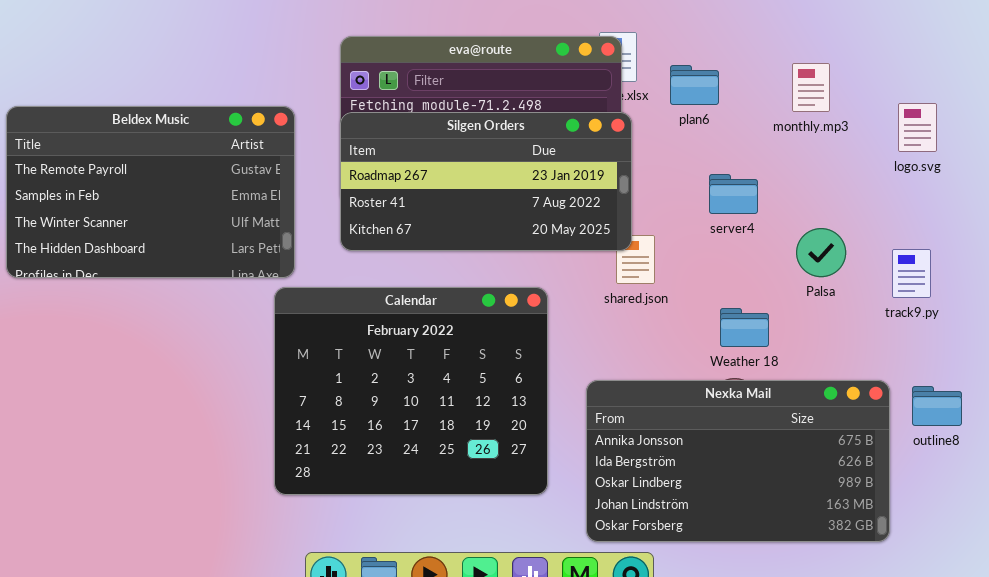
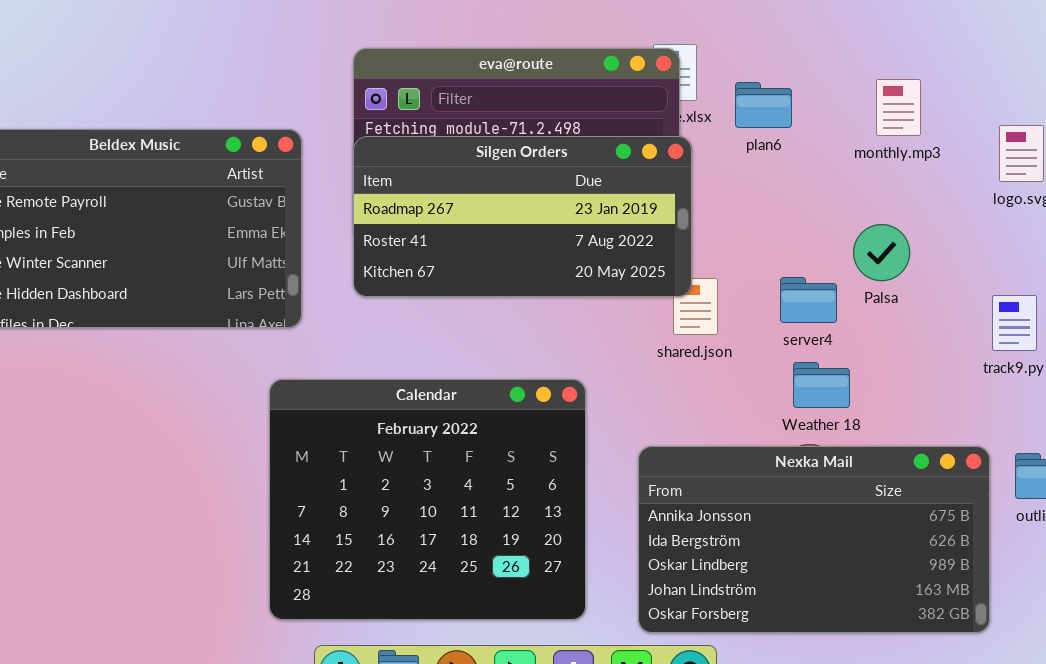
server4: [709,174,758,214] -> [780,277,837,323], moved
Palsa: [796,228,846,277] -> [853,224,910,281], moved
Calendar: [274,287,548,495] -> [269,379,586,620], moved

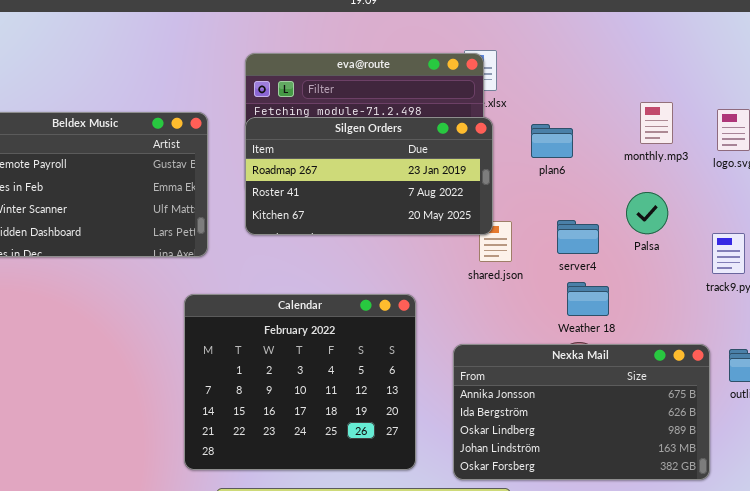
monthly.mp3: [876,79,921,136] -> [640,102,673,144], moved
plan6: [735,82,792,128] -> [531,124,573,158], moved
Palsa: [853,224,910,281] -> [626,192,668,234], moved

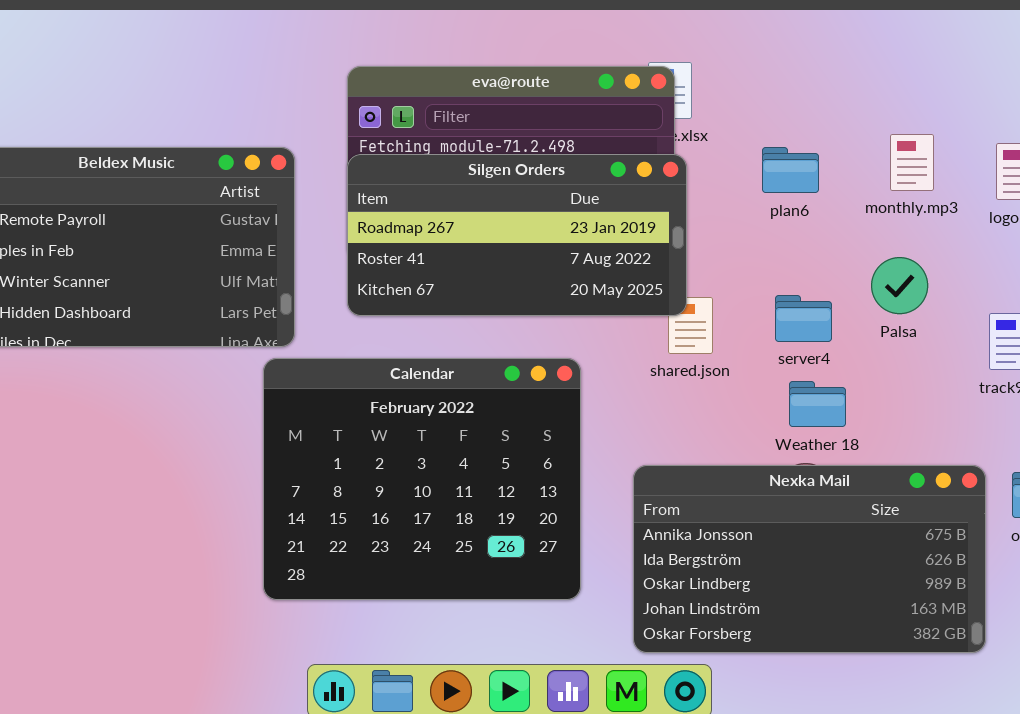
plan6: [531,124,573,158] -> [762,147,819,193], moved
Calendar: [184,294,416,470] -> [263,358,581,600], moved

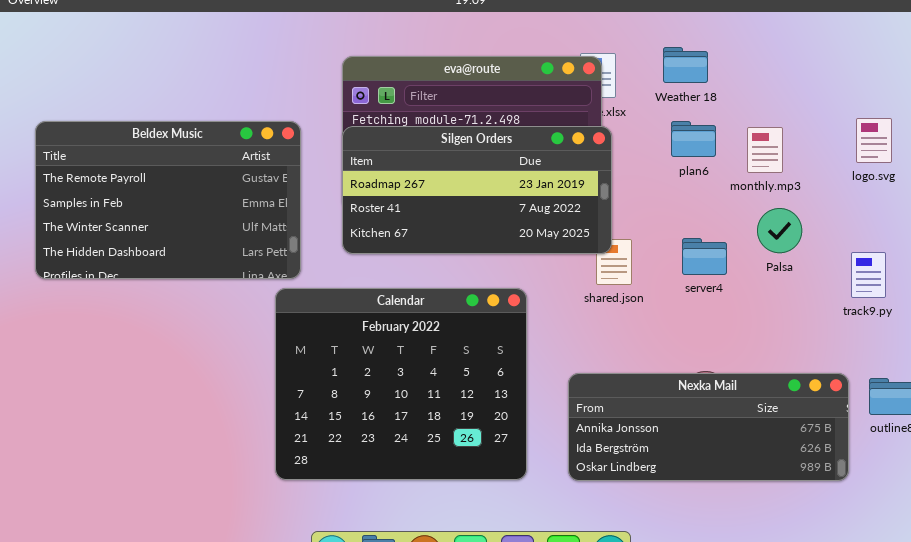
monthly.mp3: [890,134,934,191] -> [747,127,783,173], moved
Weather 18: [789,381,846,427] -> [663,47,708,83], moved
Nexka Mail: [633,465,986,653] -> [568,373,849,481], resized

